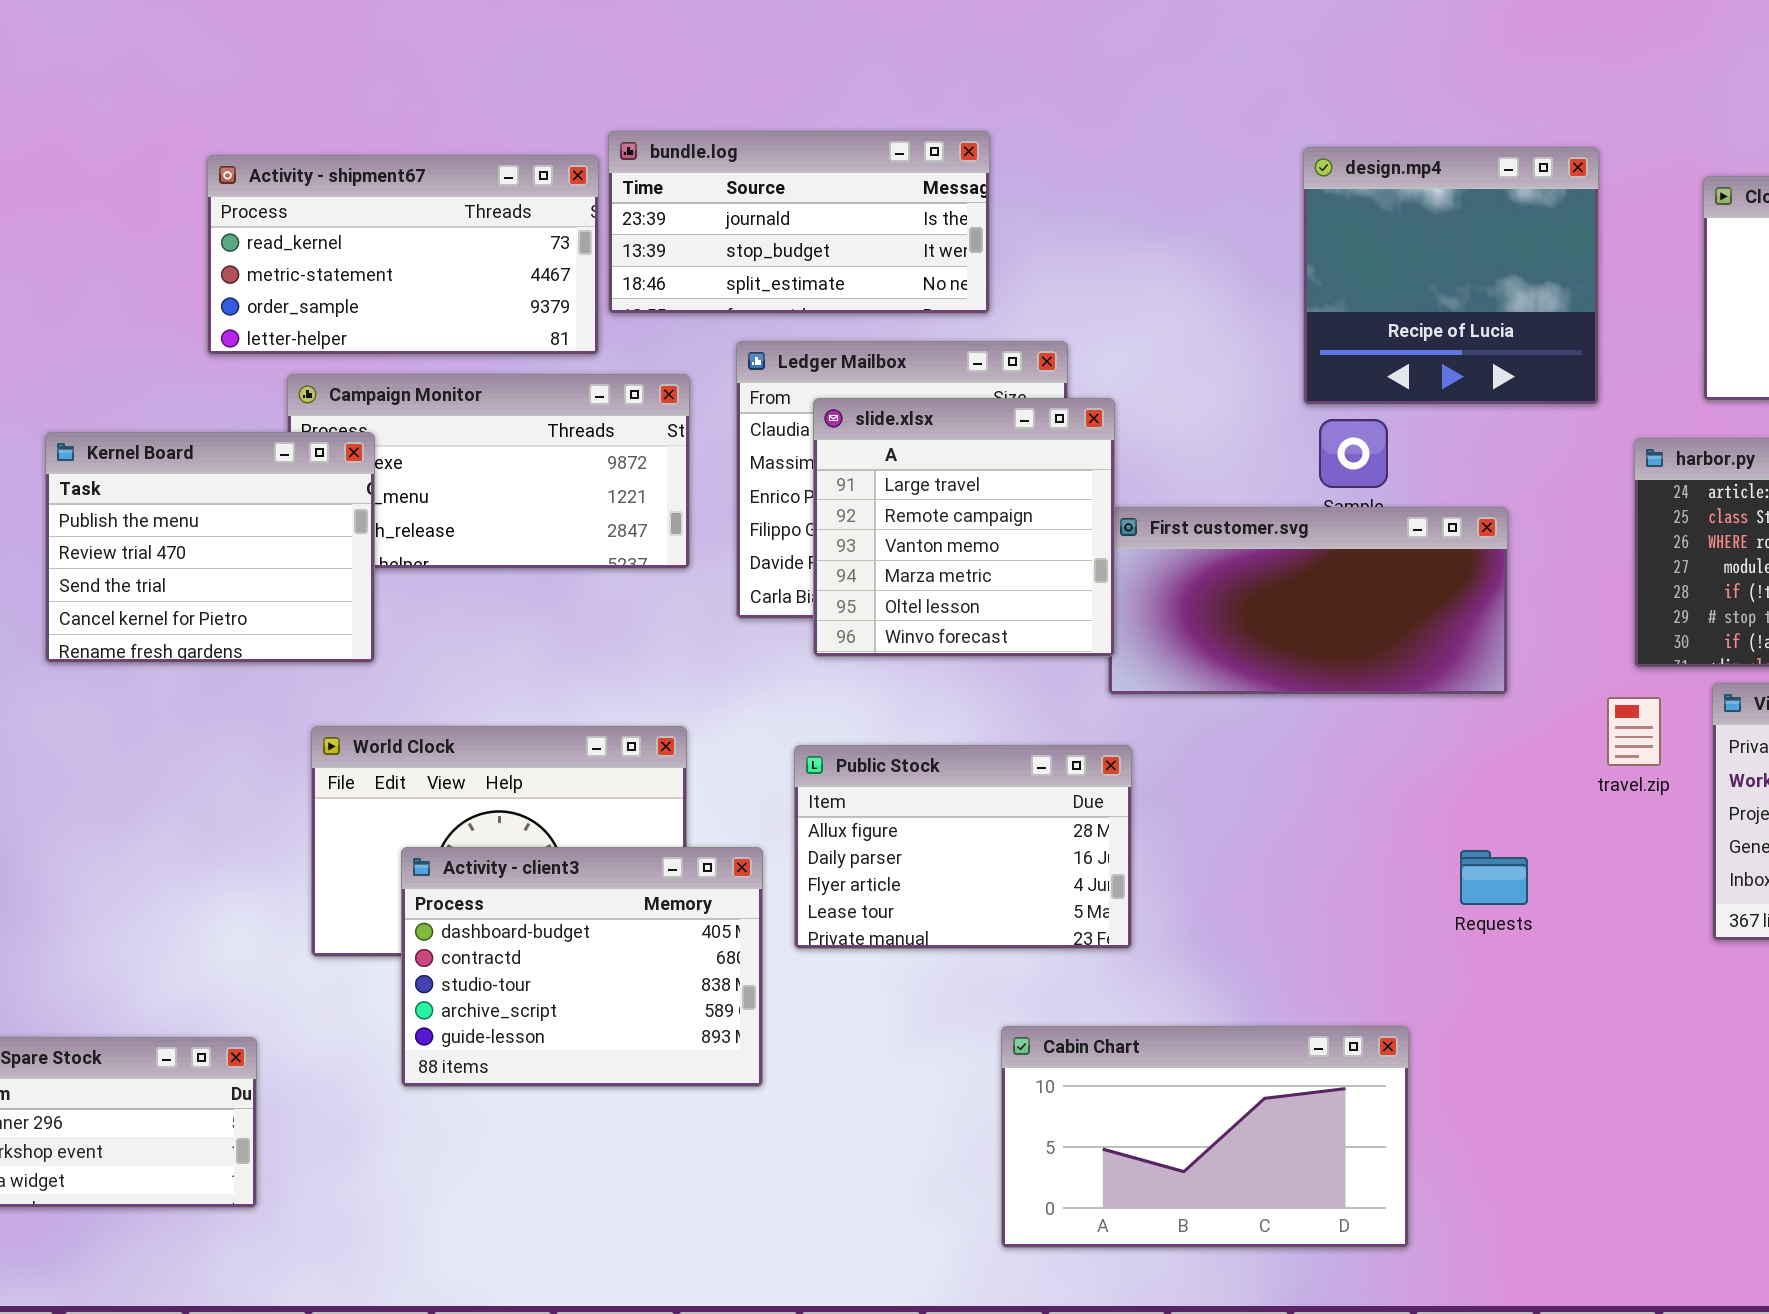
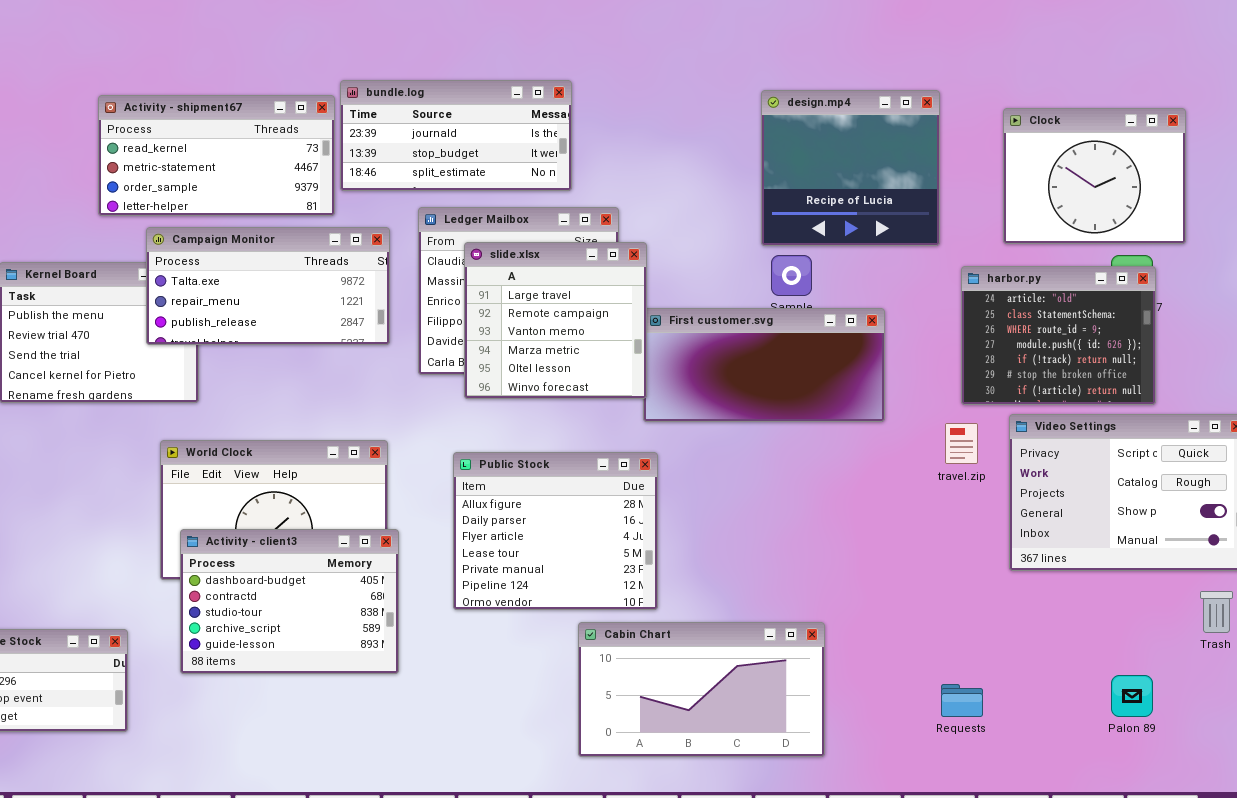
Campaign Monitor: [287,374,690,569] -> [146,227,390,345], raised
Public Stock: [794,745,1132,949] -> [453,452,658,610], resized
Activity - client3: [401,847,763,1087] -> [180,529,399,674], moved
Requests: [1460,850,1528,905] -> [941,684,983,717], moved

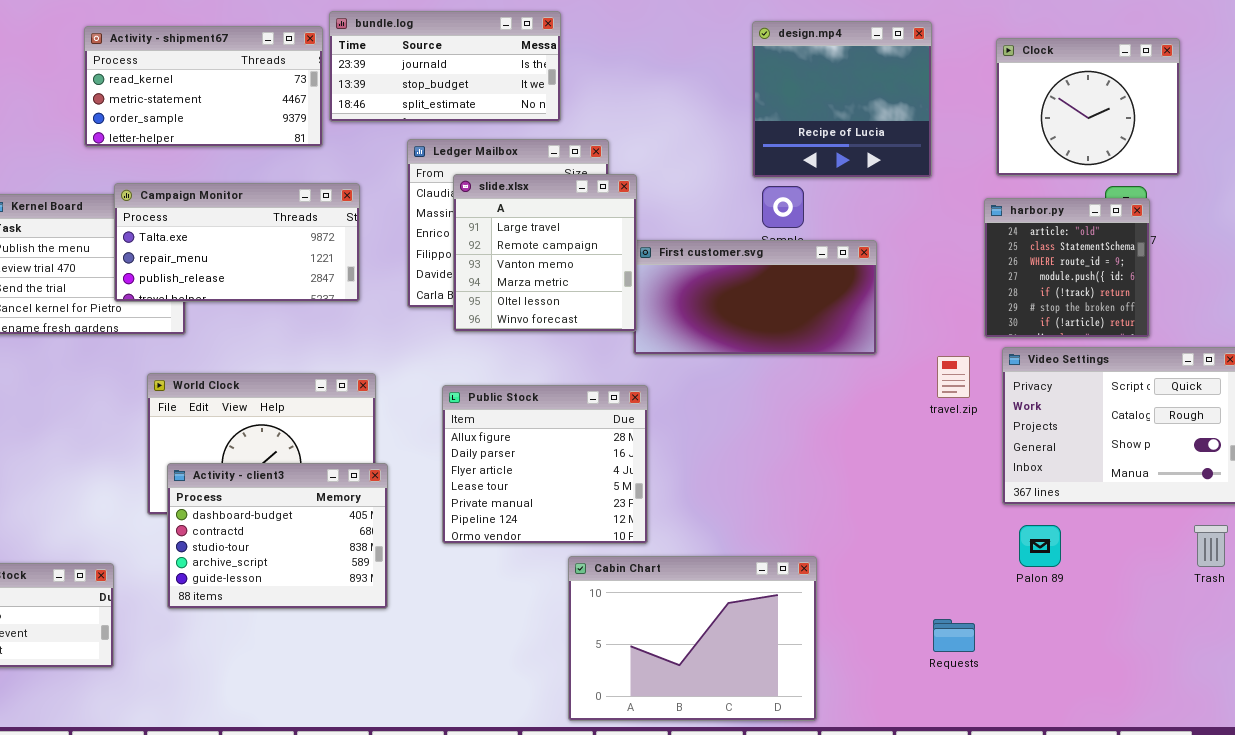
Campaign Monitor: [146,227,390,345] -> [114,183,360,302], moved
harbor.py: [961,266,1156,405] -> [984,198,1150,338], resized
Cabin Chart: [578,622,825,757] -> [568,556,817,721], resized
Palon 89: [1111,675,1153,717] -> [1019,525,1061,567], moved

